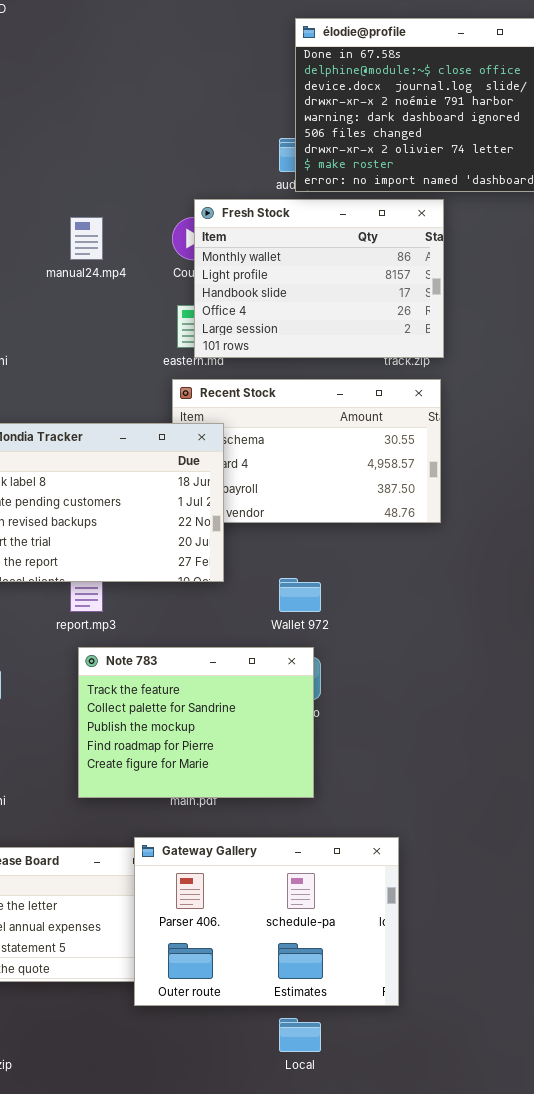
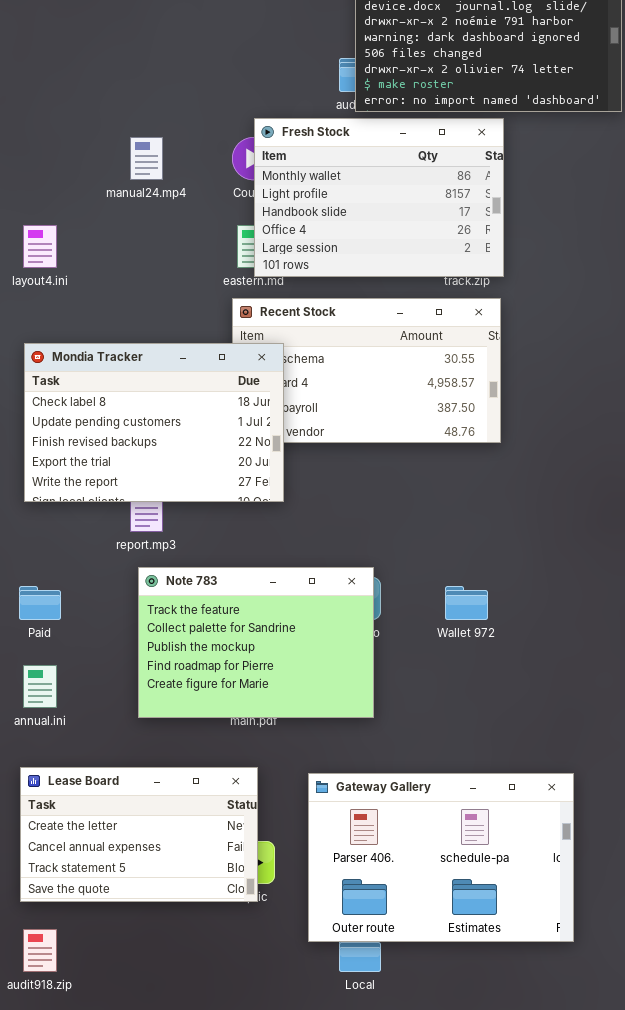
Wallet 972: [279,578,321,612] -> [445,586,488,620], moved
Gateway Gallery: [134,837,399,1006] -> [308,773,574,942], moved

